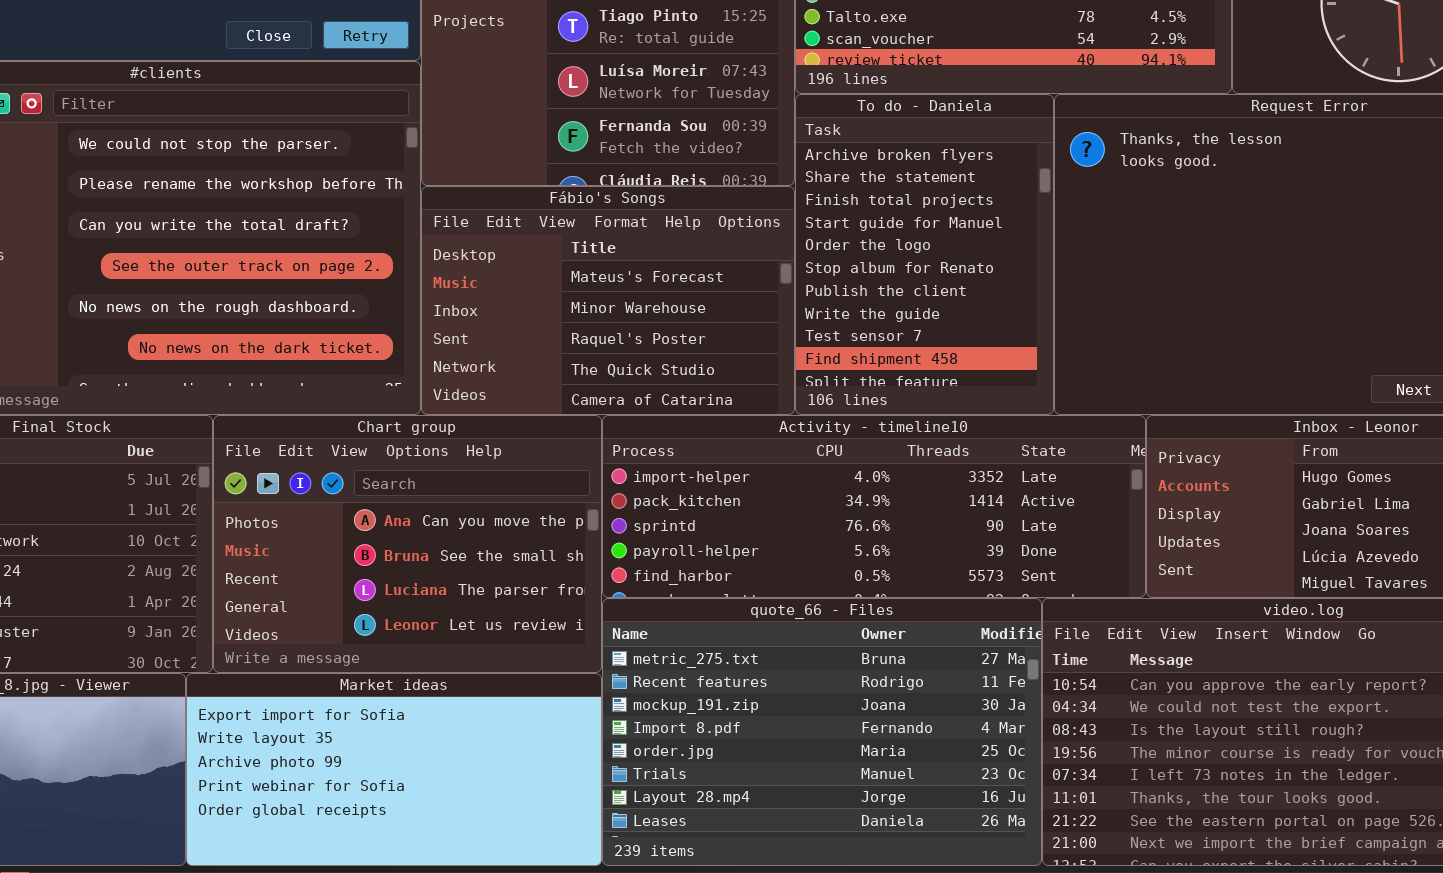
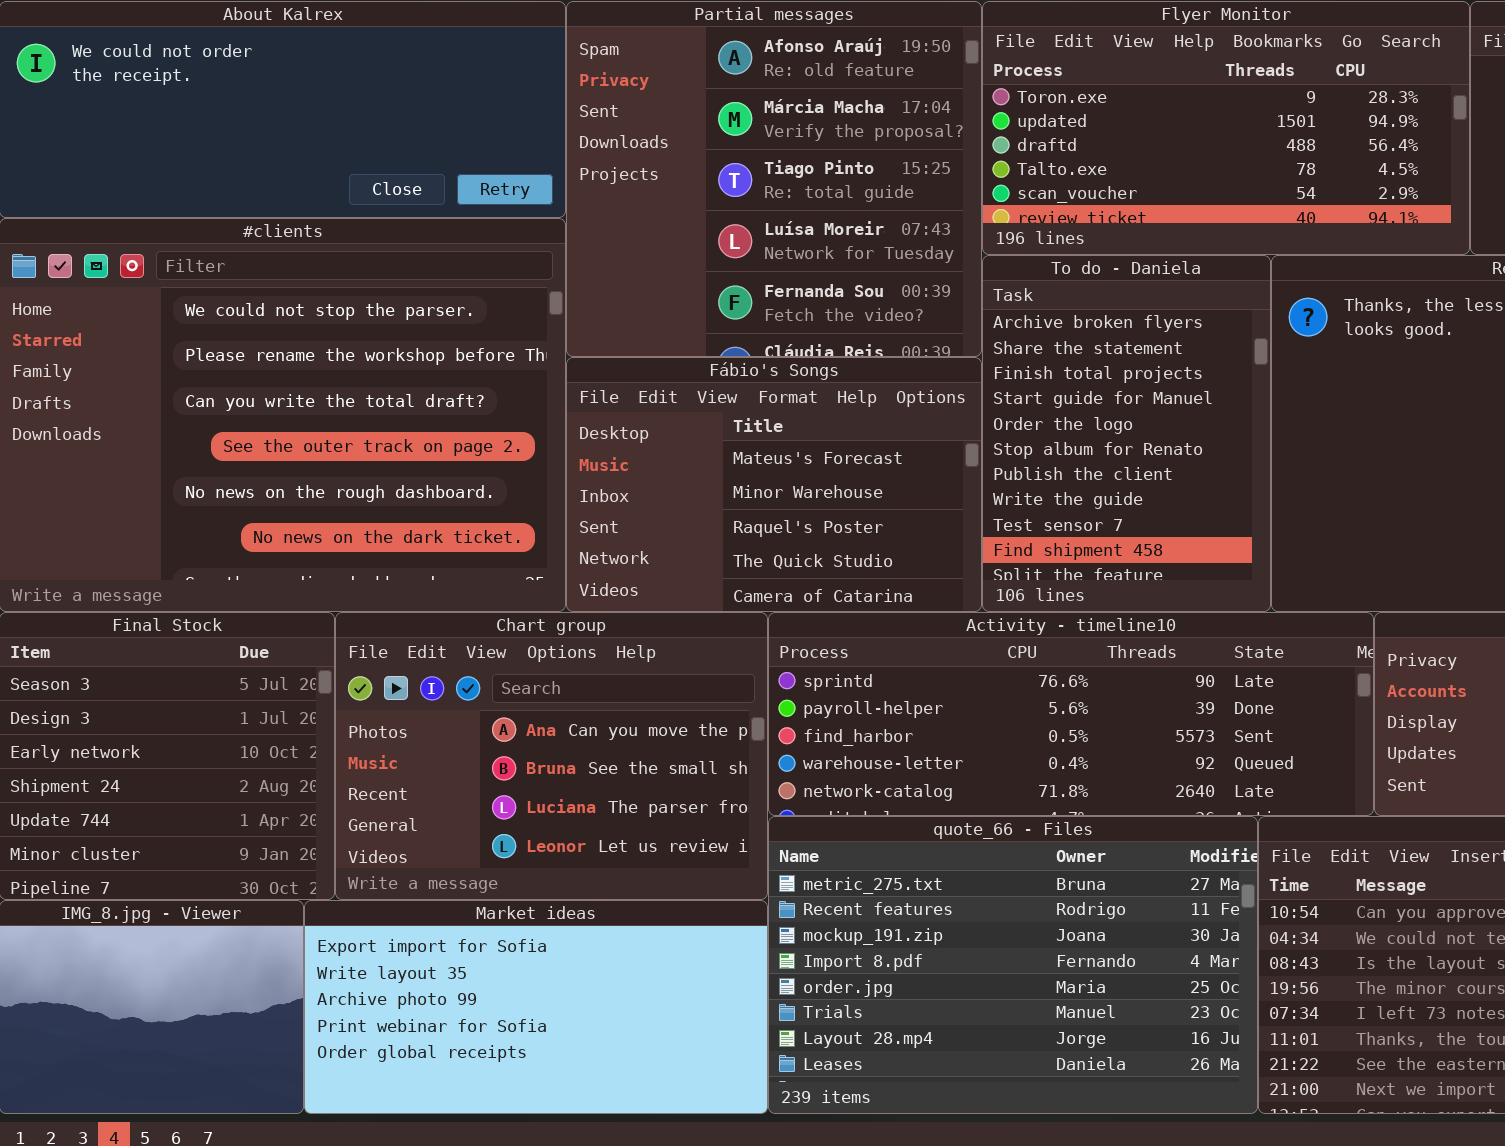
Activity - timeline10: [602,415,1146,598] -> [768,612,1374,816], scrolled down 2 rows

